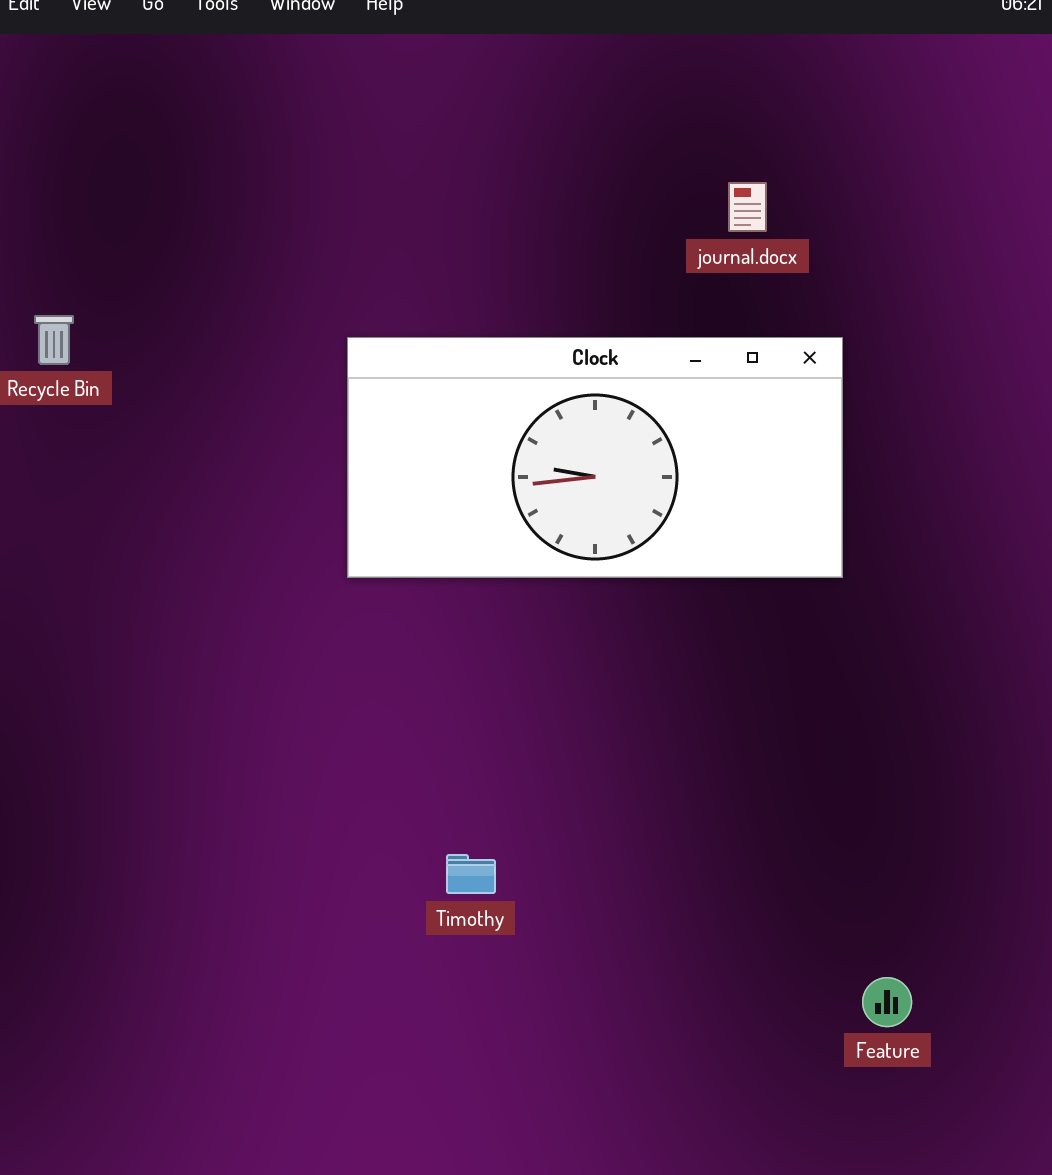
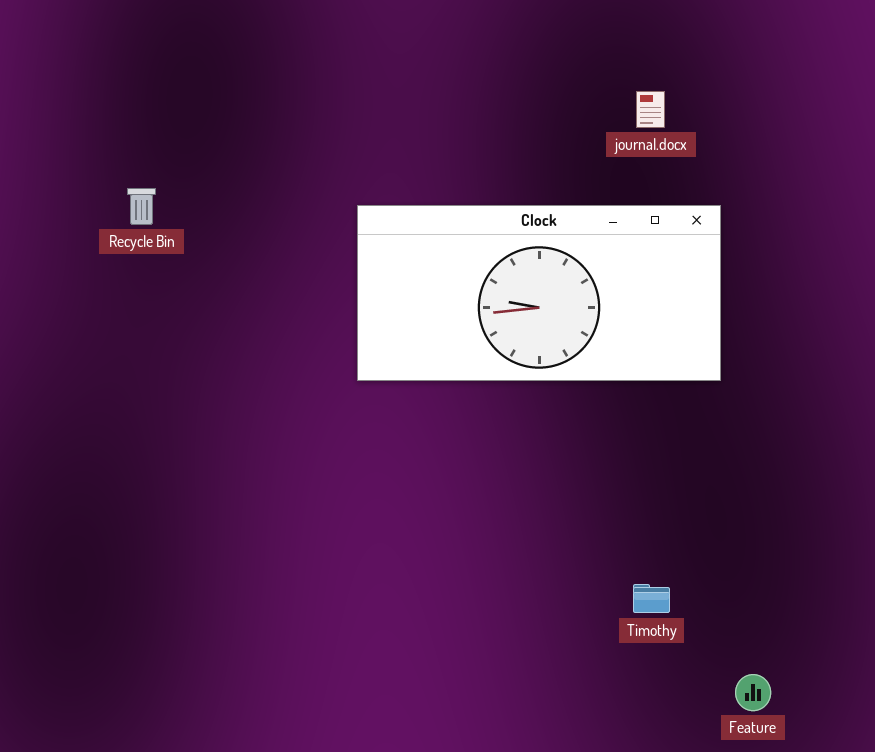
Timothy: [446,854,496,894] -> [633,584,670,613], moved

